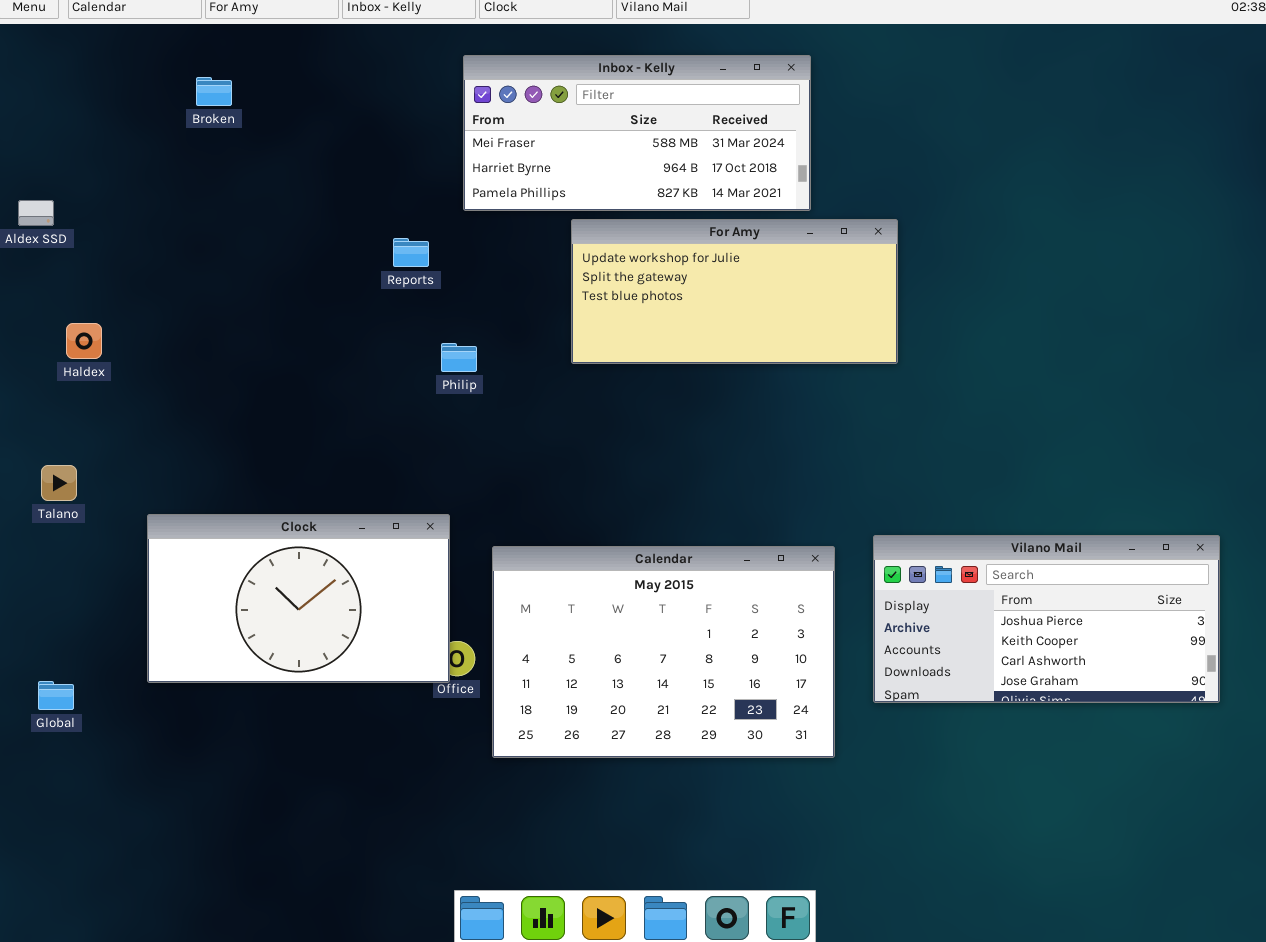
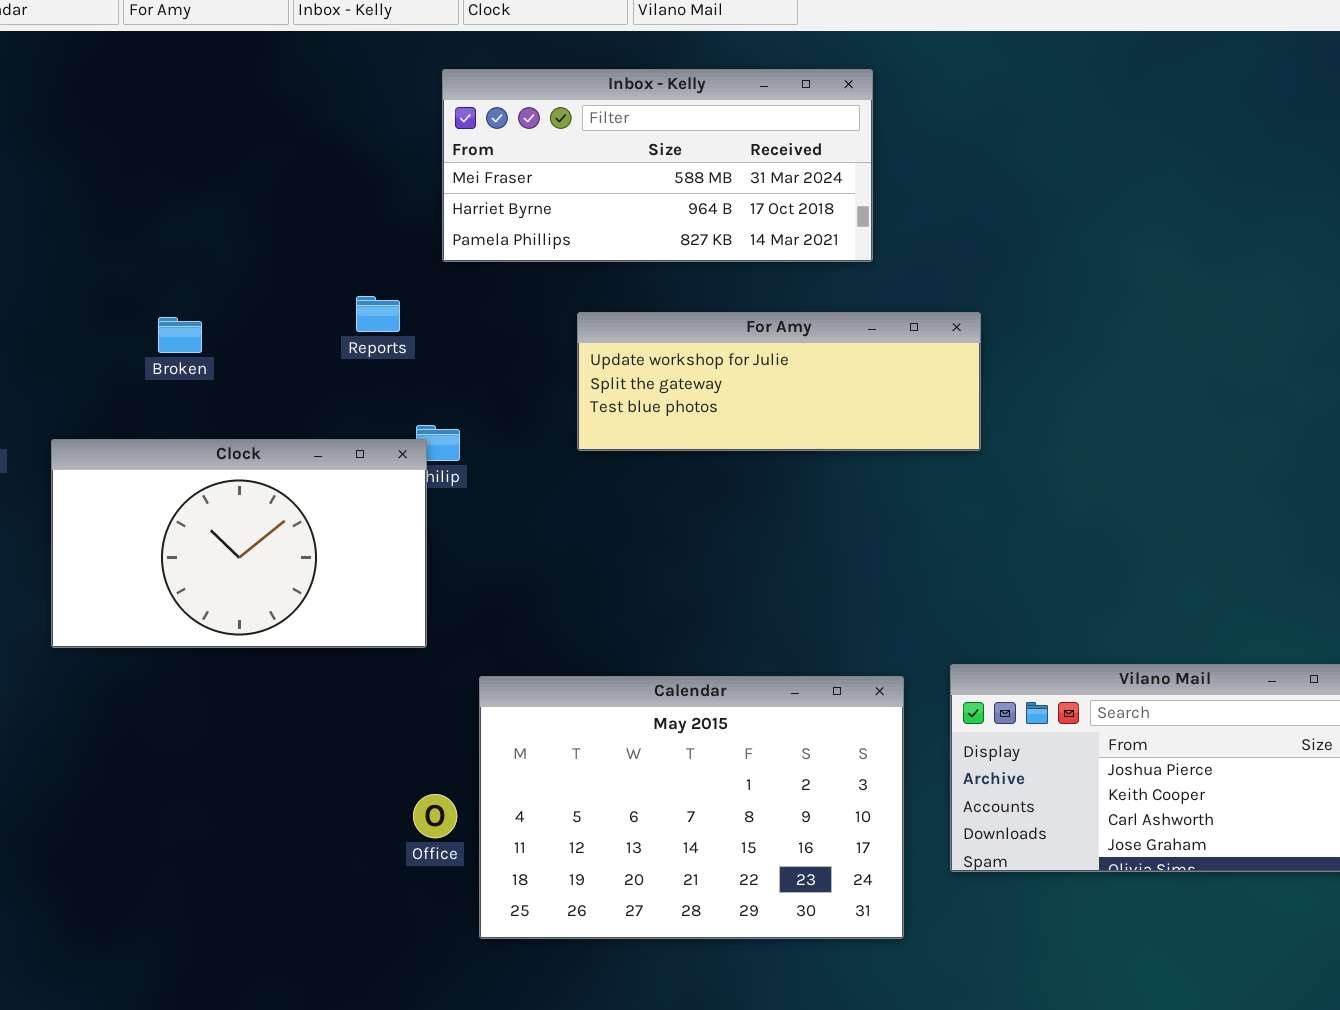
Broken: [196,77,232,106] -> [158,317,202,353], moved
For Amy: [571,219,898,364] -> [577,312,981,451], resized
Clock: [147,514,450,683] -> [51,439,427,648], moved

